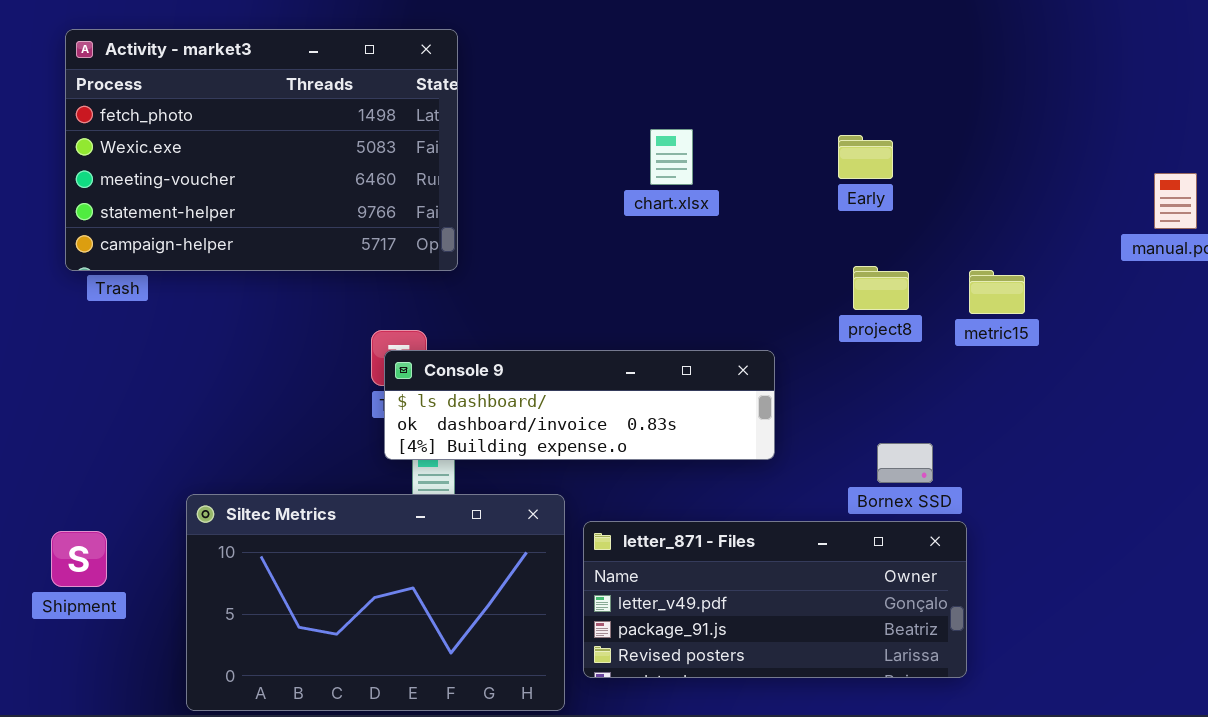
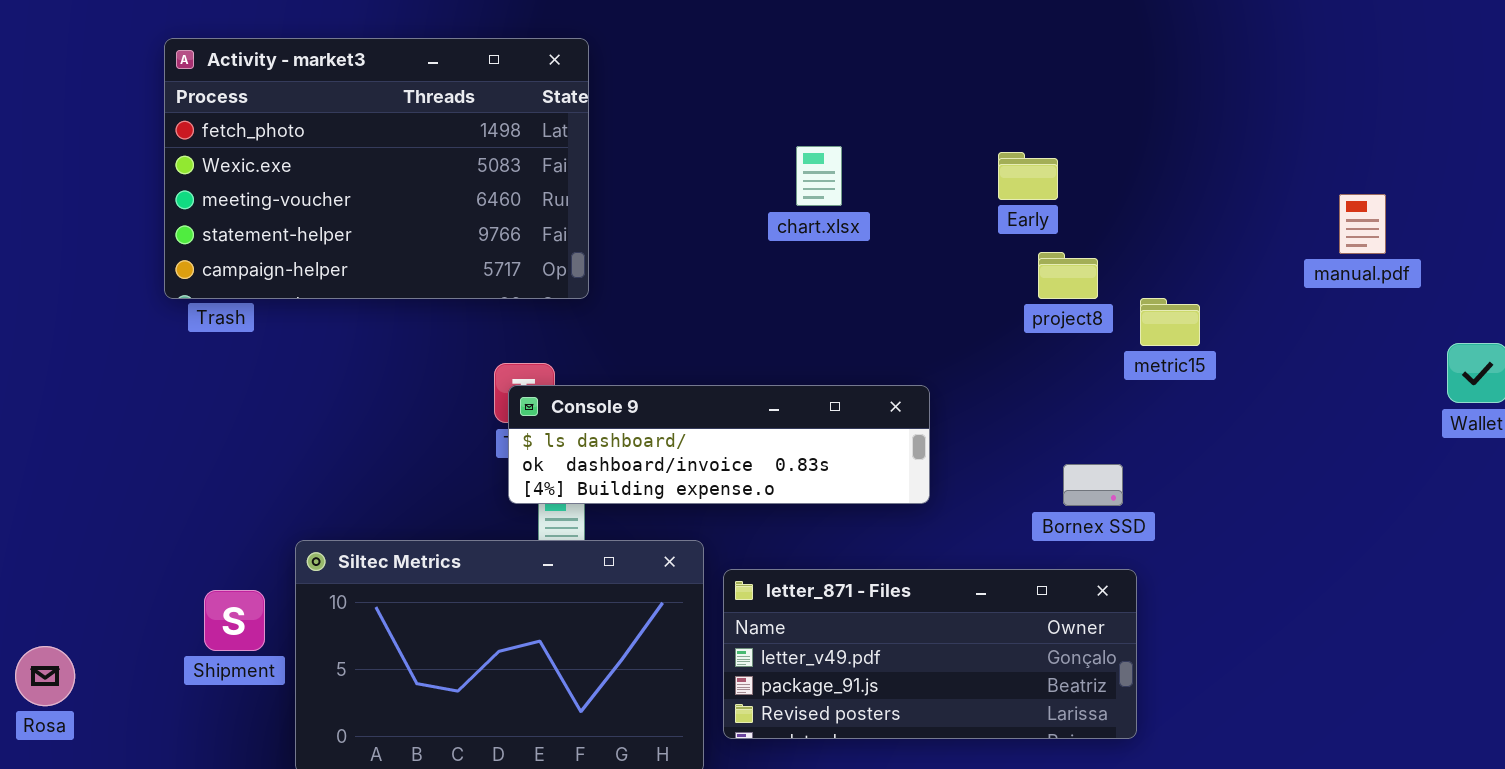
project8: [853,266,909,310] -> [1038,252,1098,299], moved
Bornex SSD: [877,443,933,483] -> [1063,464,1123,506], moved
Shipment: [51,531,107,587] -> [204,590,265,651], moved

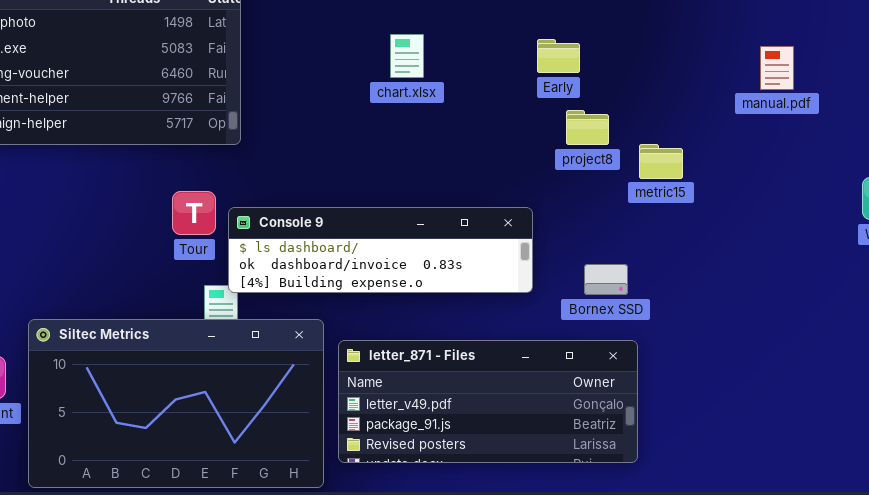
manual.pdf: [1339,194,1386,254] -> [760,46,794,90], moved
Console 9: [508,385,930,504] -> [228,207,533,293], moved

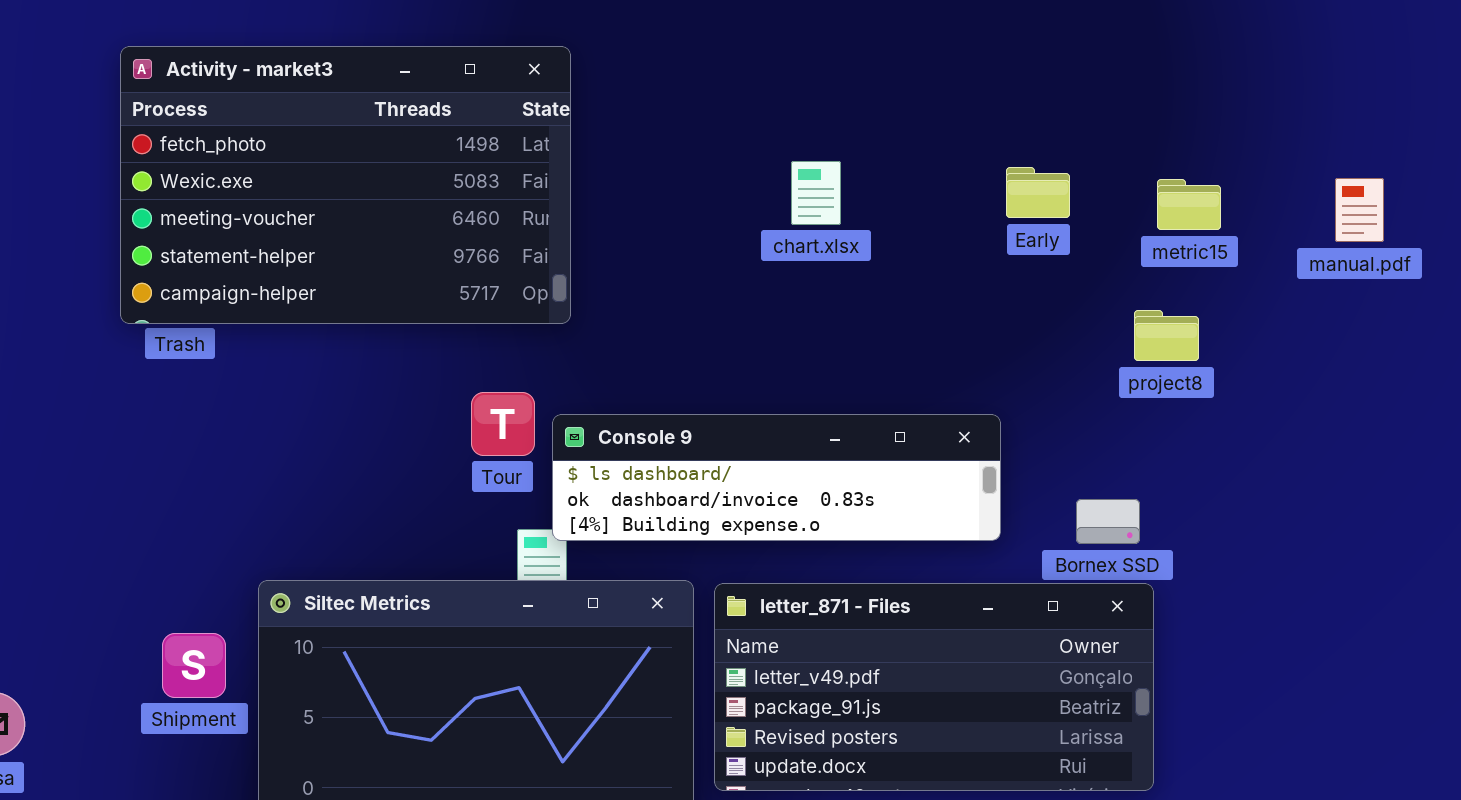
project8: [566,110,609,145] -> [1134,310,1199,361], moved
metric15: [639,144,683,179] -> [1157,179,1221,230], moved
letter_871 - Files: [338,340,638,463] -> [714,583,1154,791], resized

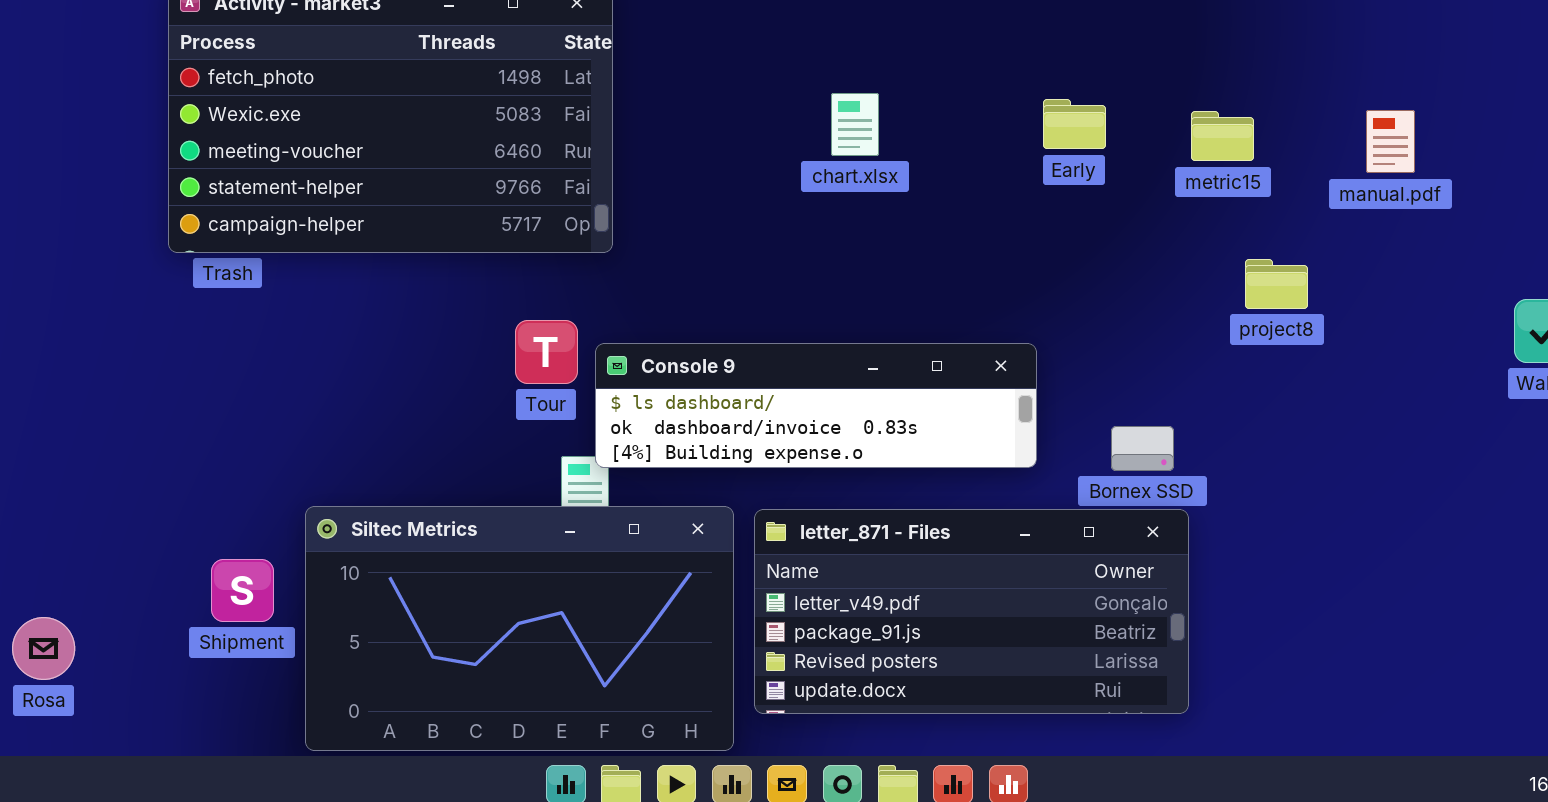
project8: [1134,310,1199,361] -> [1245,259,1308,309], moved

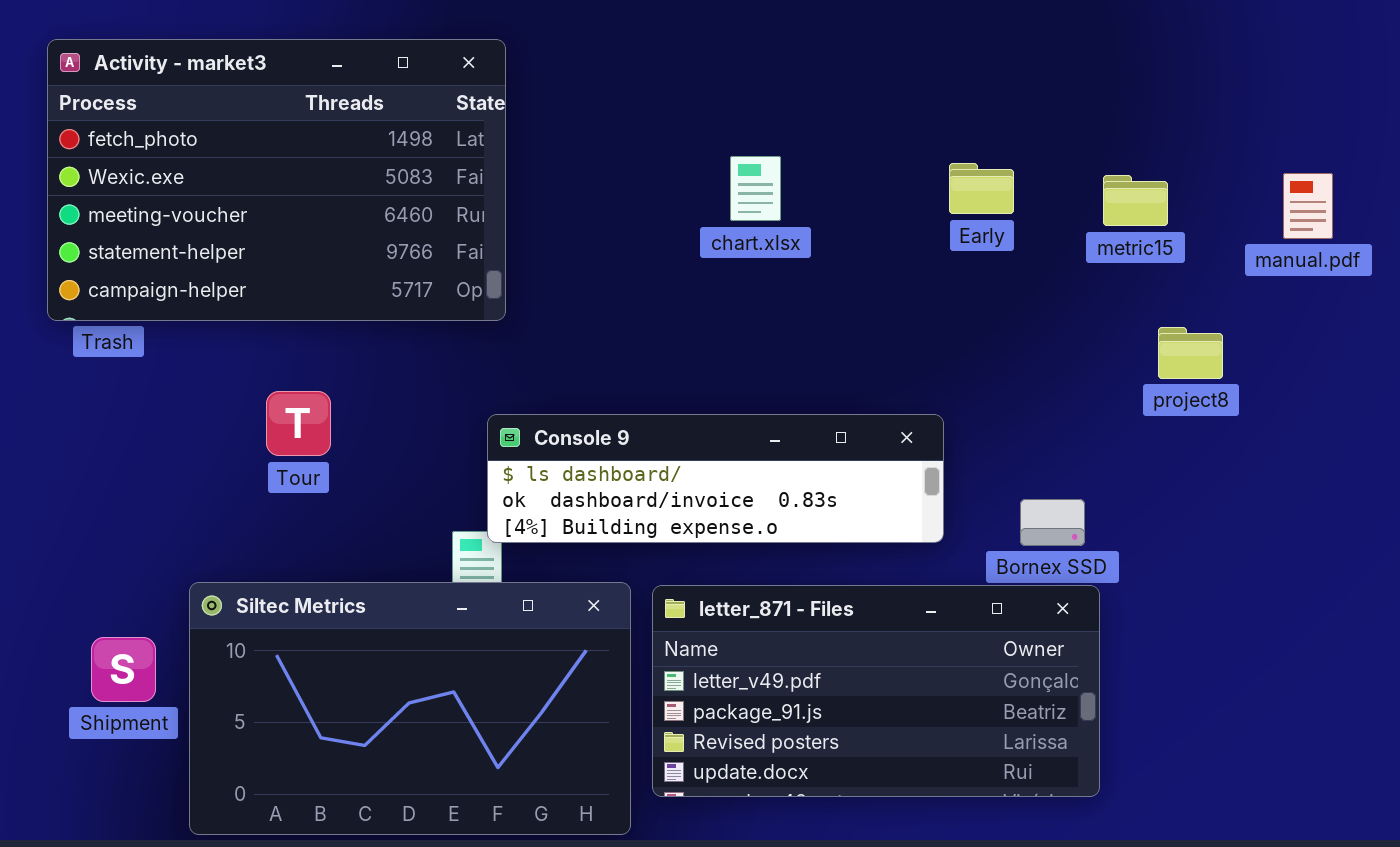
Tour: [515,320,578,384] -> [266,391,331,456], moved

